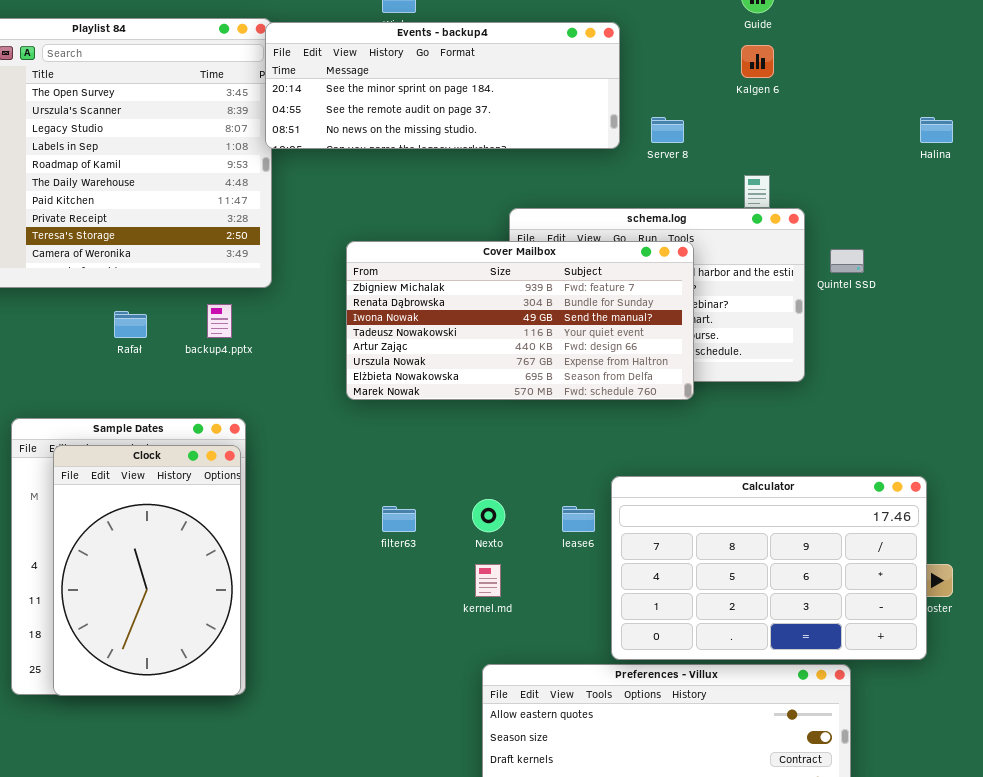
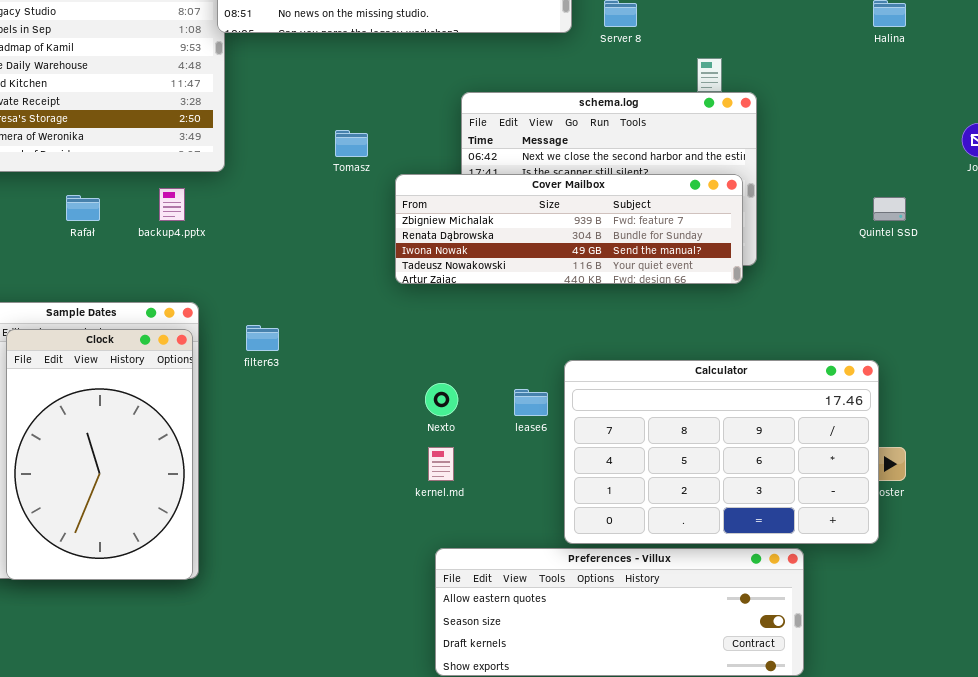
Cover Mailbox: [346,241,694,400] -> [395,174,743,284], moved, resized
Quintel SSD: [830,249,864,273] -> [873,197,906,221], moved
filter63: [382,506,416,532] -> [246,325,279,351], moved

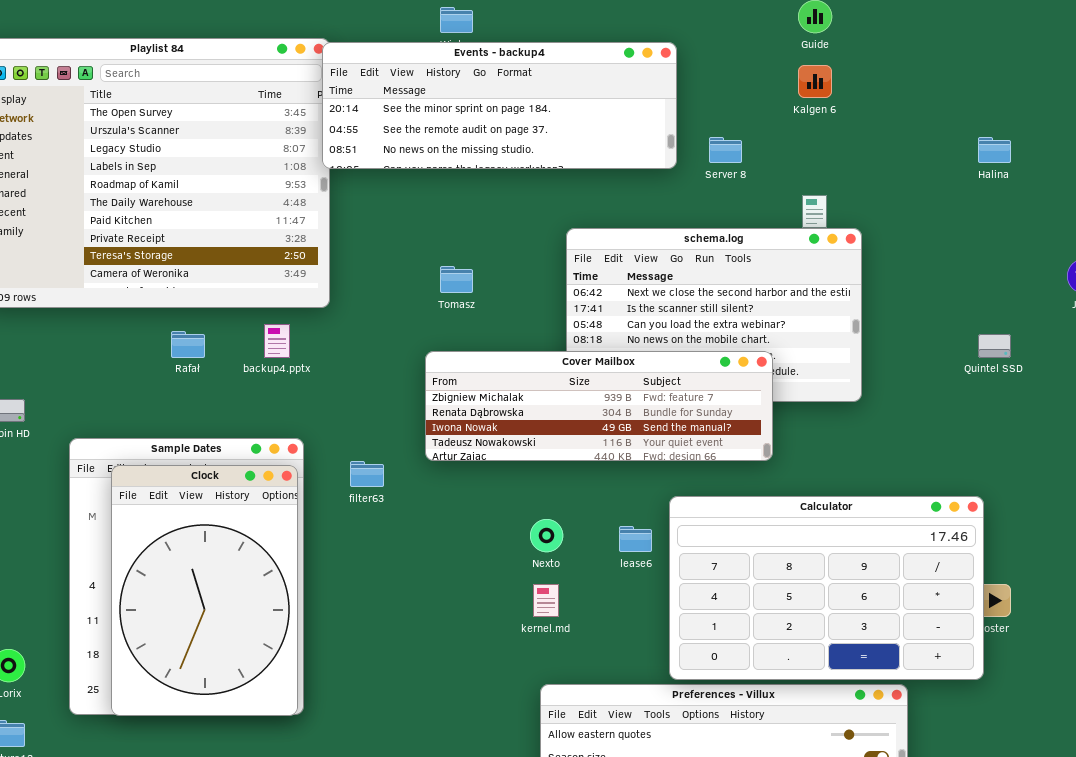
Cover Mailbox: [395,174,743,284] -> [425,351,773,461], moved

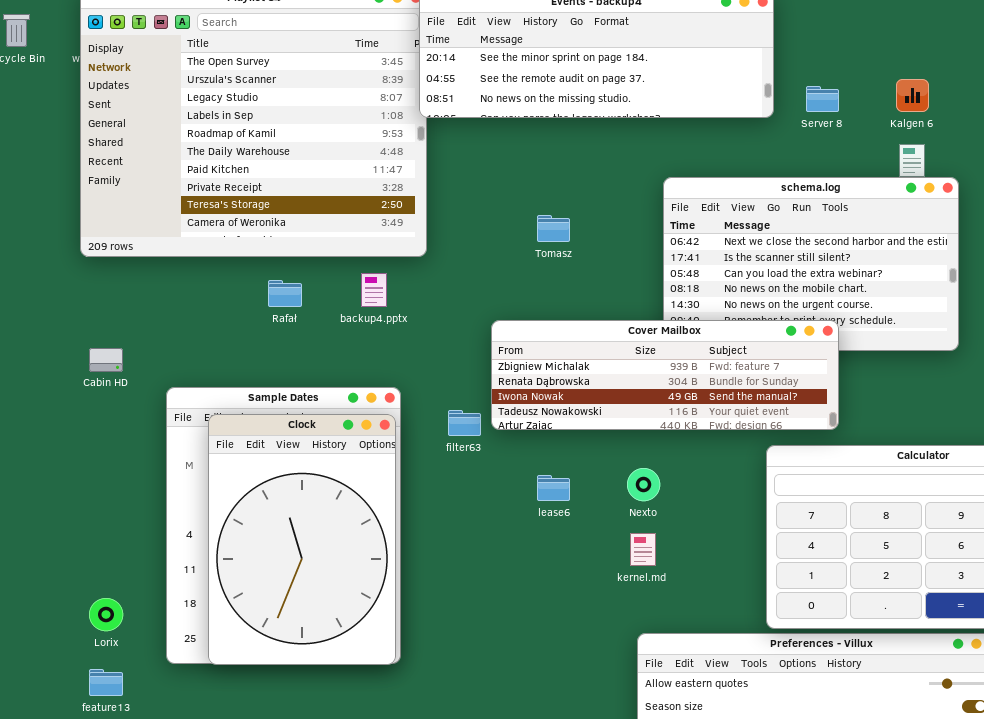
Kalgen 6: [798,65,832,98] -> [896,79,929,112], moved
Cover Mailbox: [425,351,773,461] -> [491,320,839,430], moved
lease6: [619,526,652,552] -> [537,475,570,501], moved

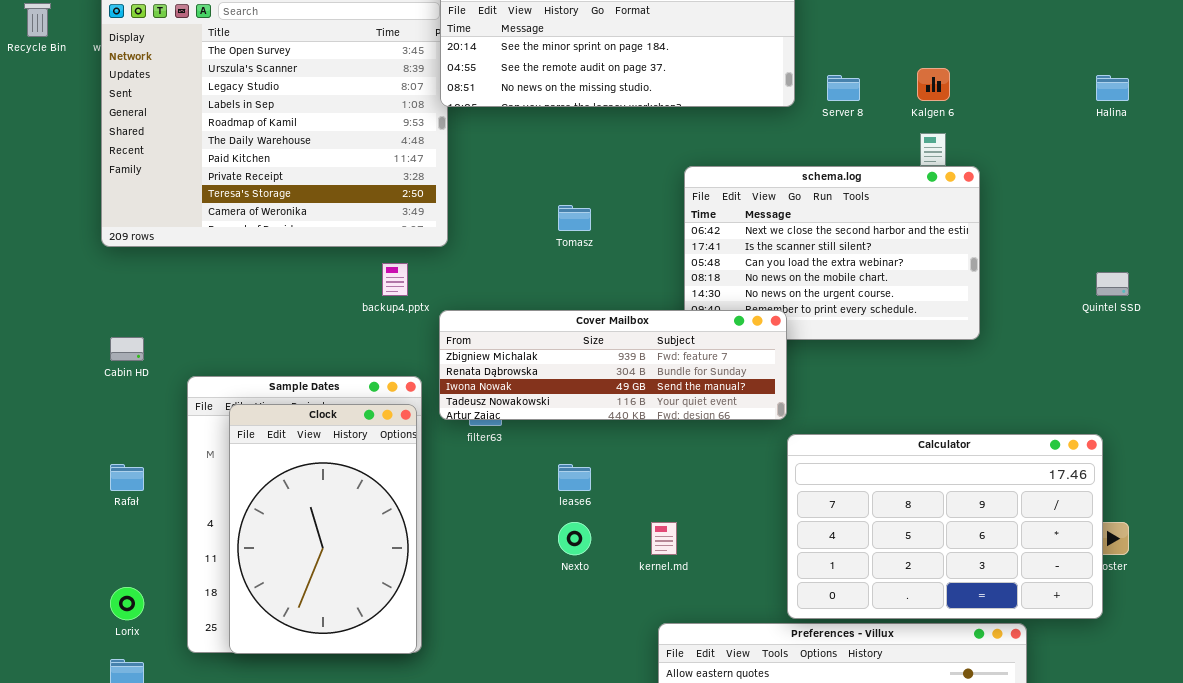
Rafał: [268,280,302,307] -> [110,464,144,491], moved
Cover Mailbox: [491,320,839,430] -> [439,310,787,420], moved
Nexto: [627,468,660,501] -> [558,522,591,555], moved

